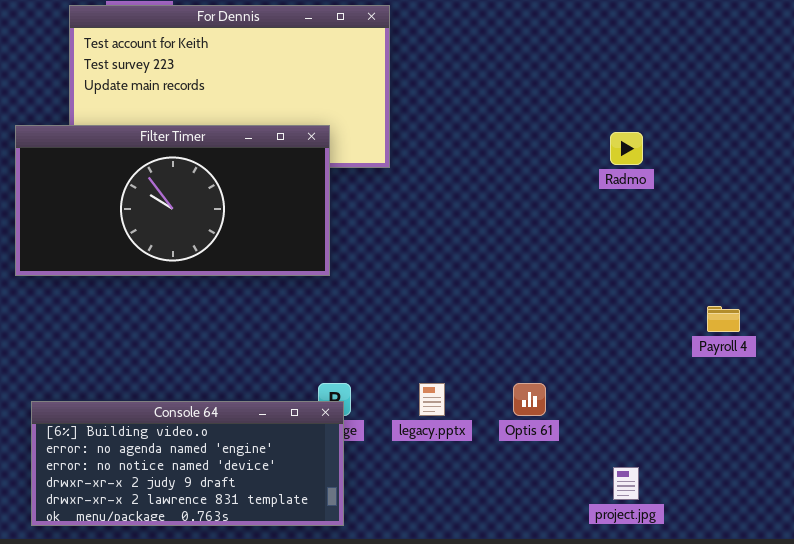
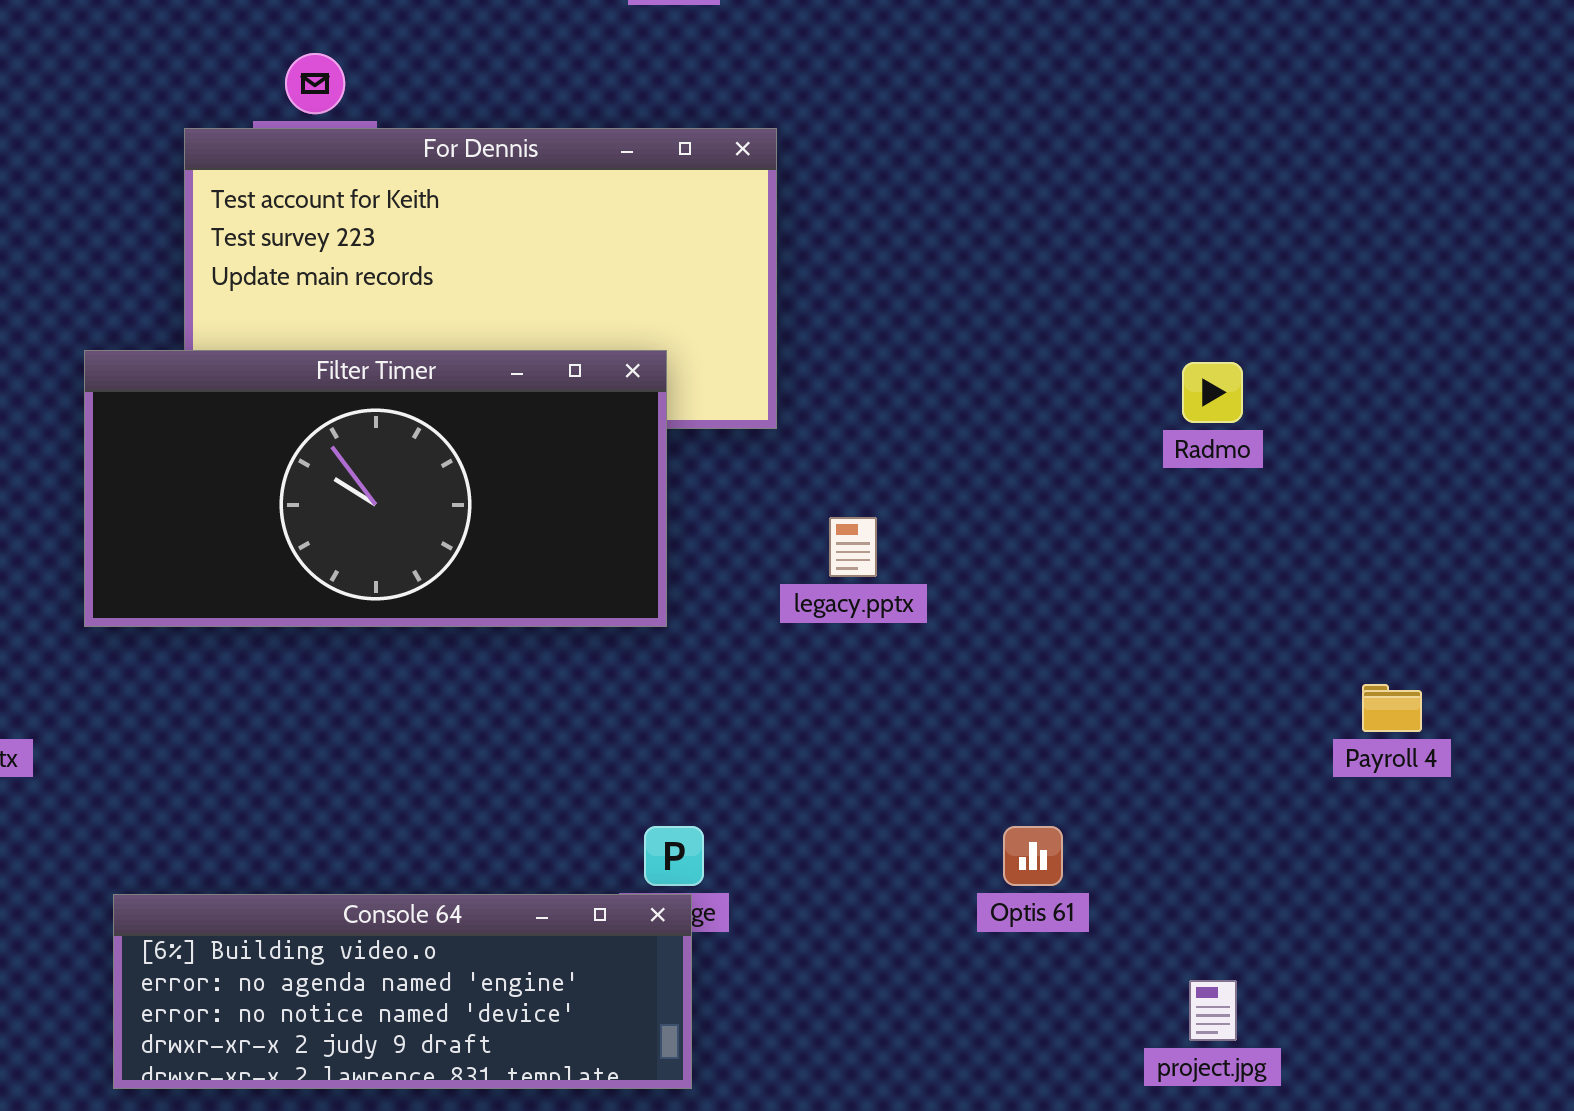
legacy.pptx: [419,383,445,416] -> [829,517,877,577], moved
Console 64: [31,401,344,526] -> [113,894,692,1089], resized

